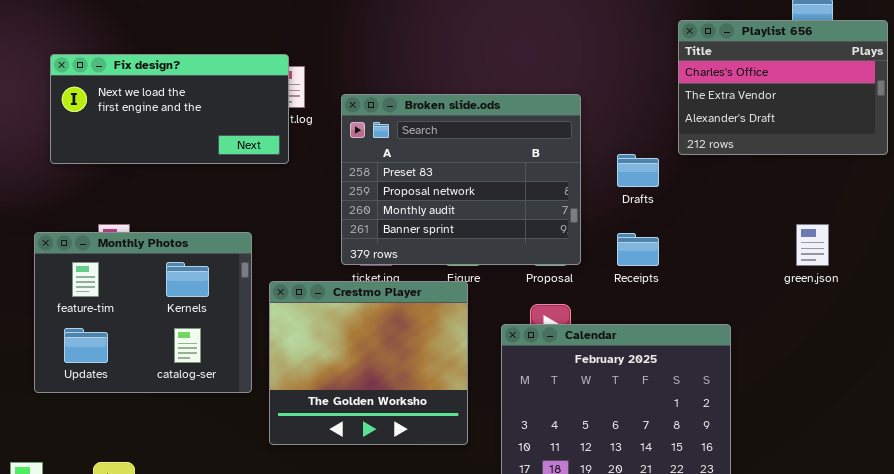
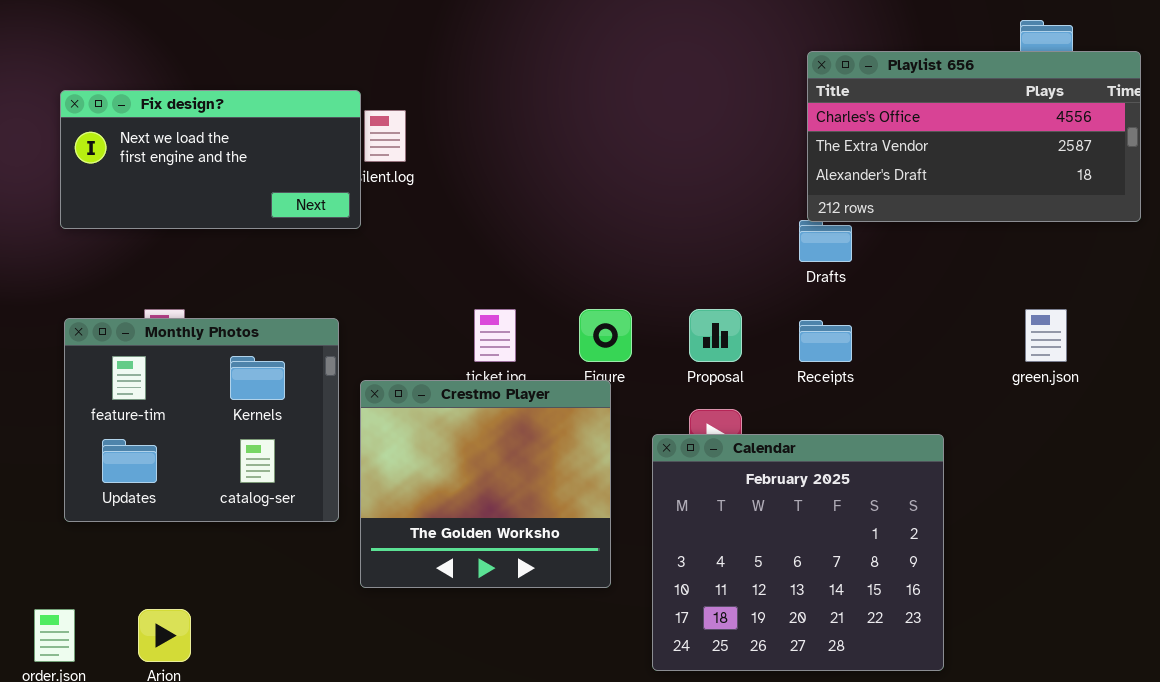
Playlist 656: [678,20,888,155] -> [807,51,1141,222], resized
Fix design?: [50,54,289,164] -> [60,90,361,229], moved
Broken slide.ods: [341,94,581,265] -> none, closed

